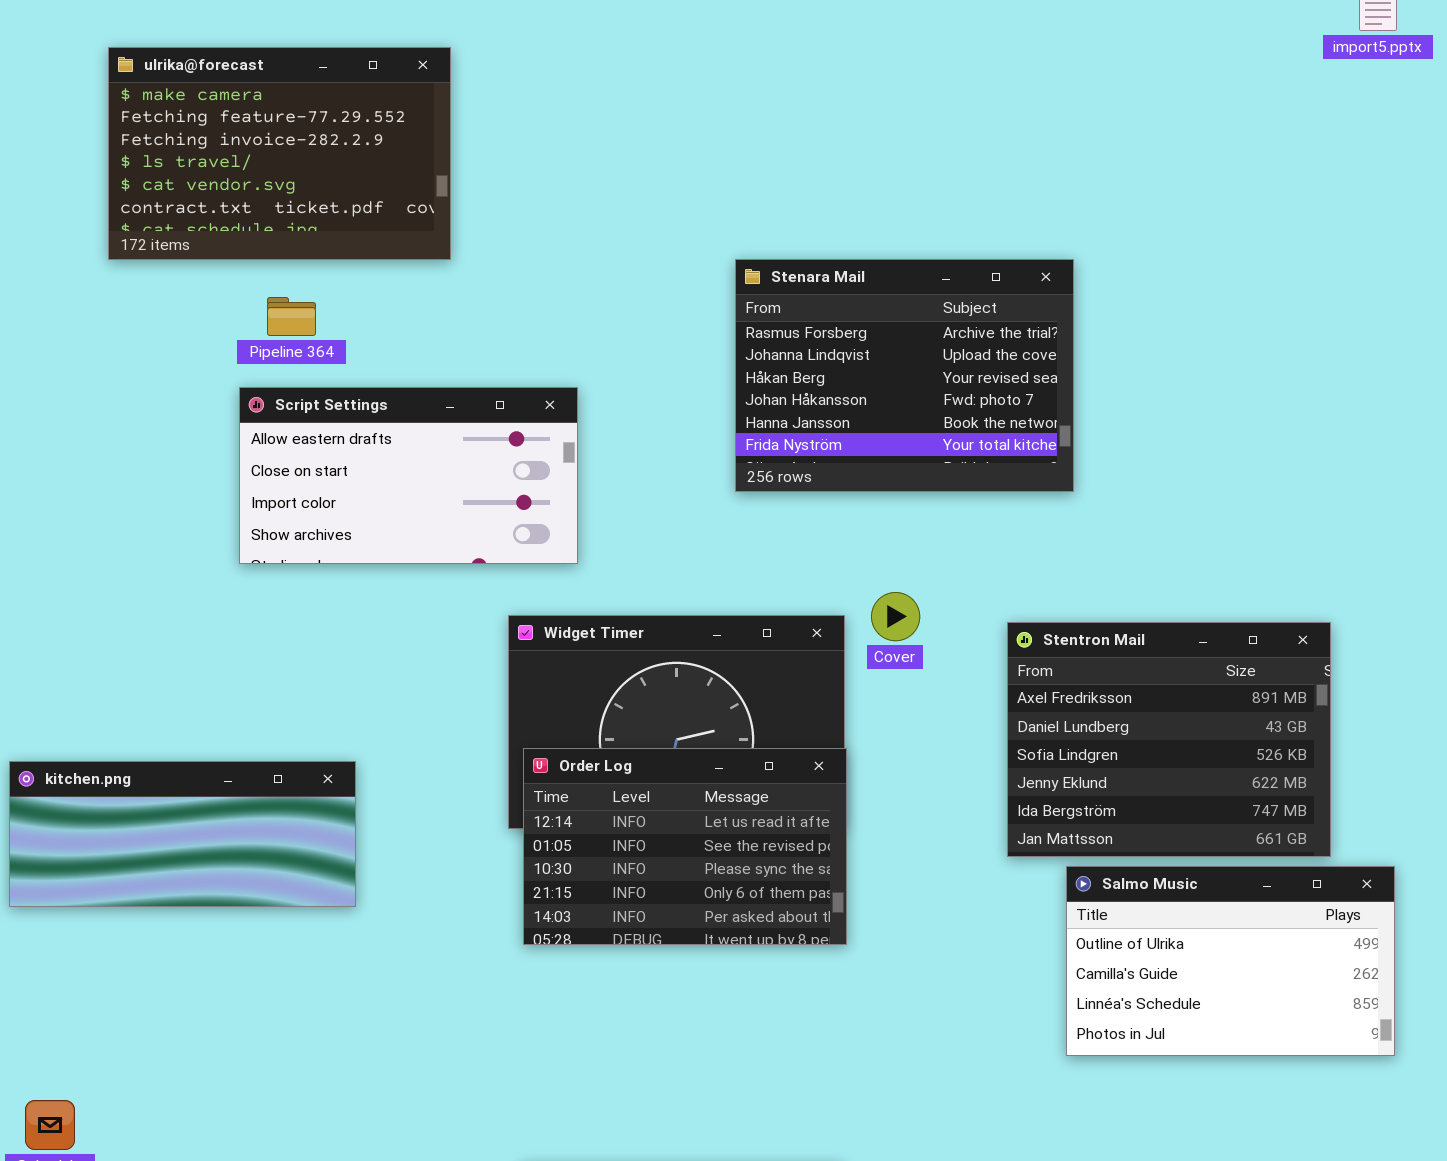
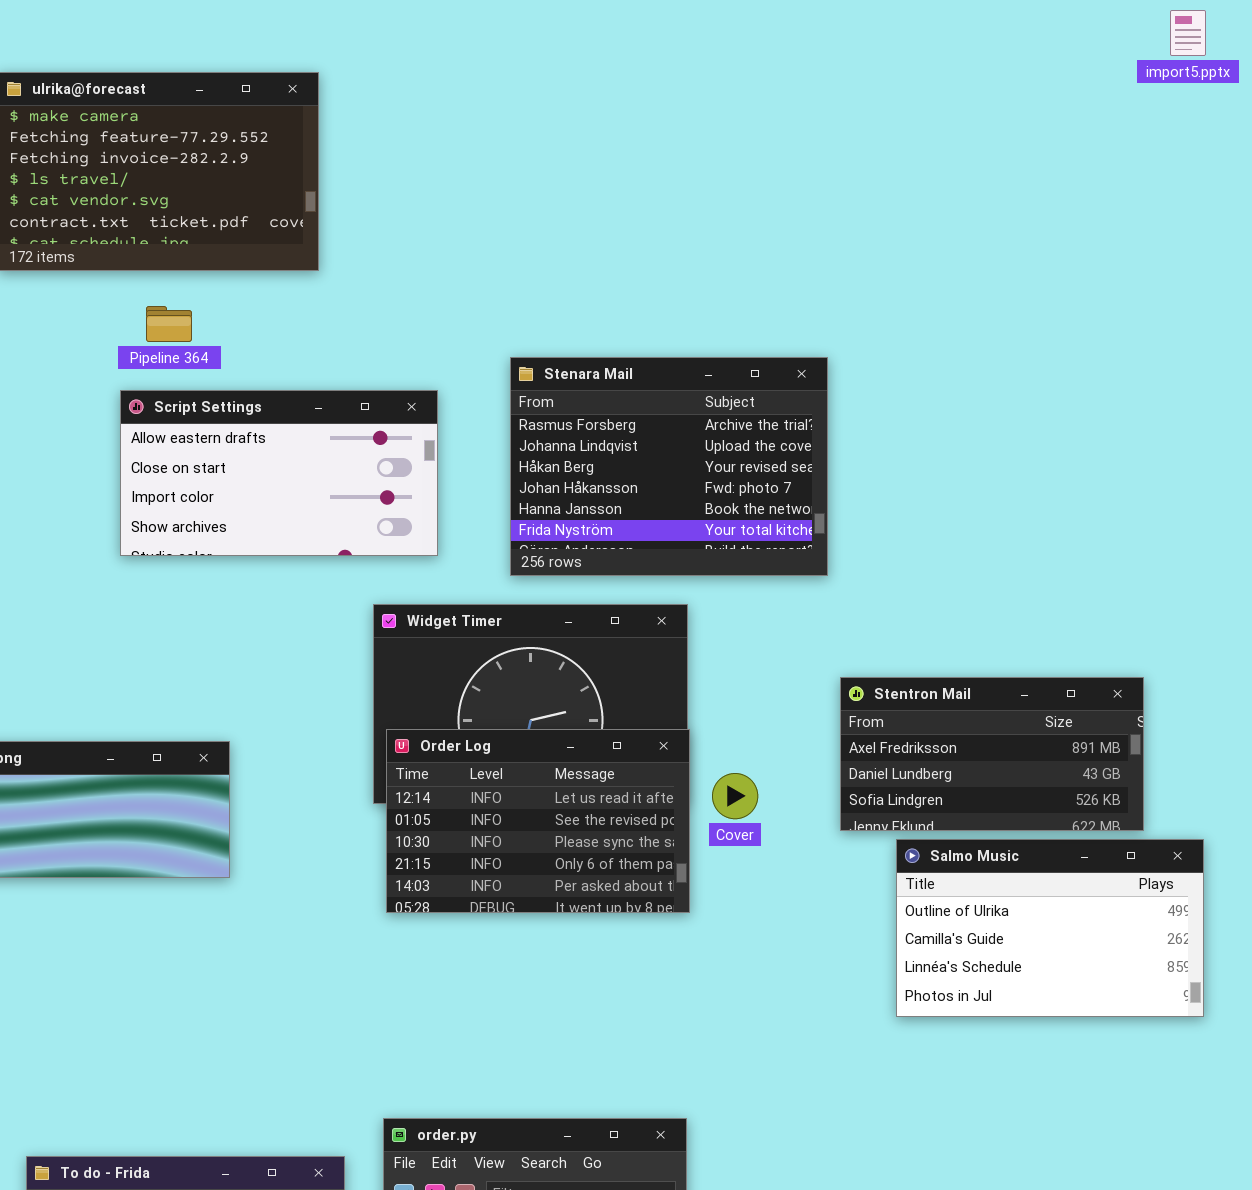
Stenara Mail: [735,259,1074,492] -> [510,357,828,576], moved
Cover: [871,592,920,641] -> [712,773,758,819], moved
Stentron Mail: [1007,622,1331,857] -> [840,677,1144,831], resized

